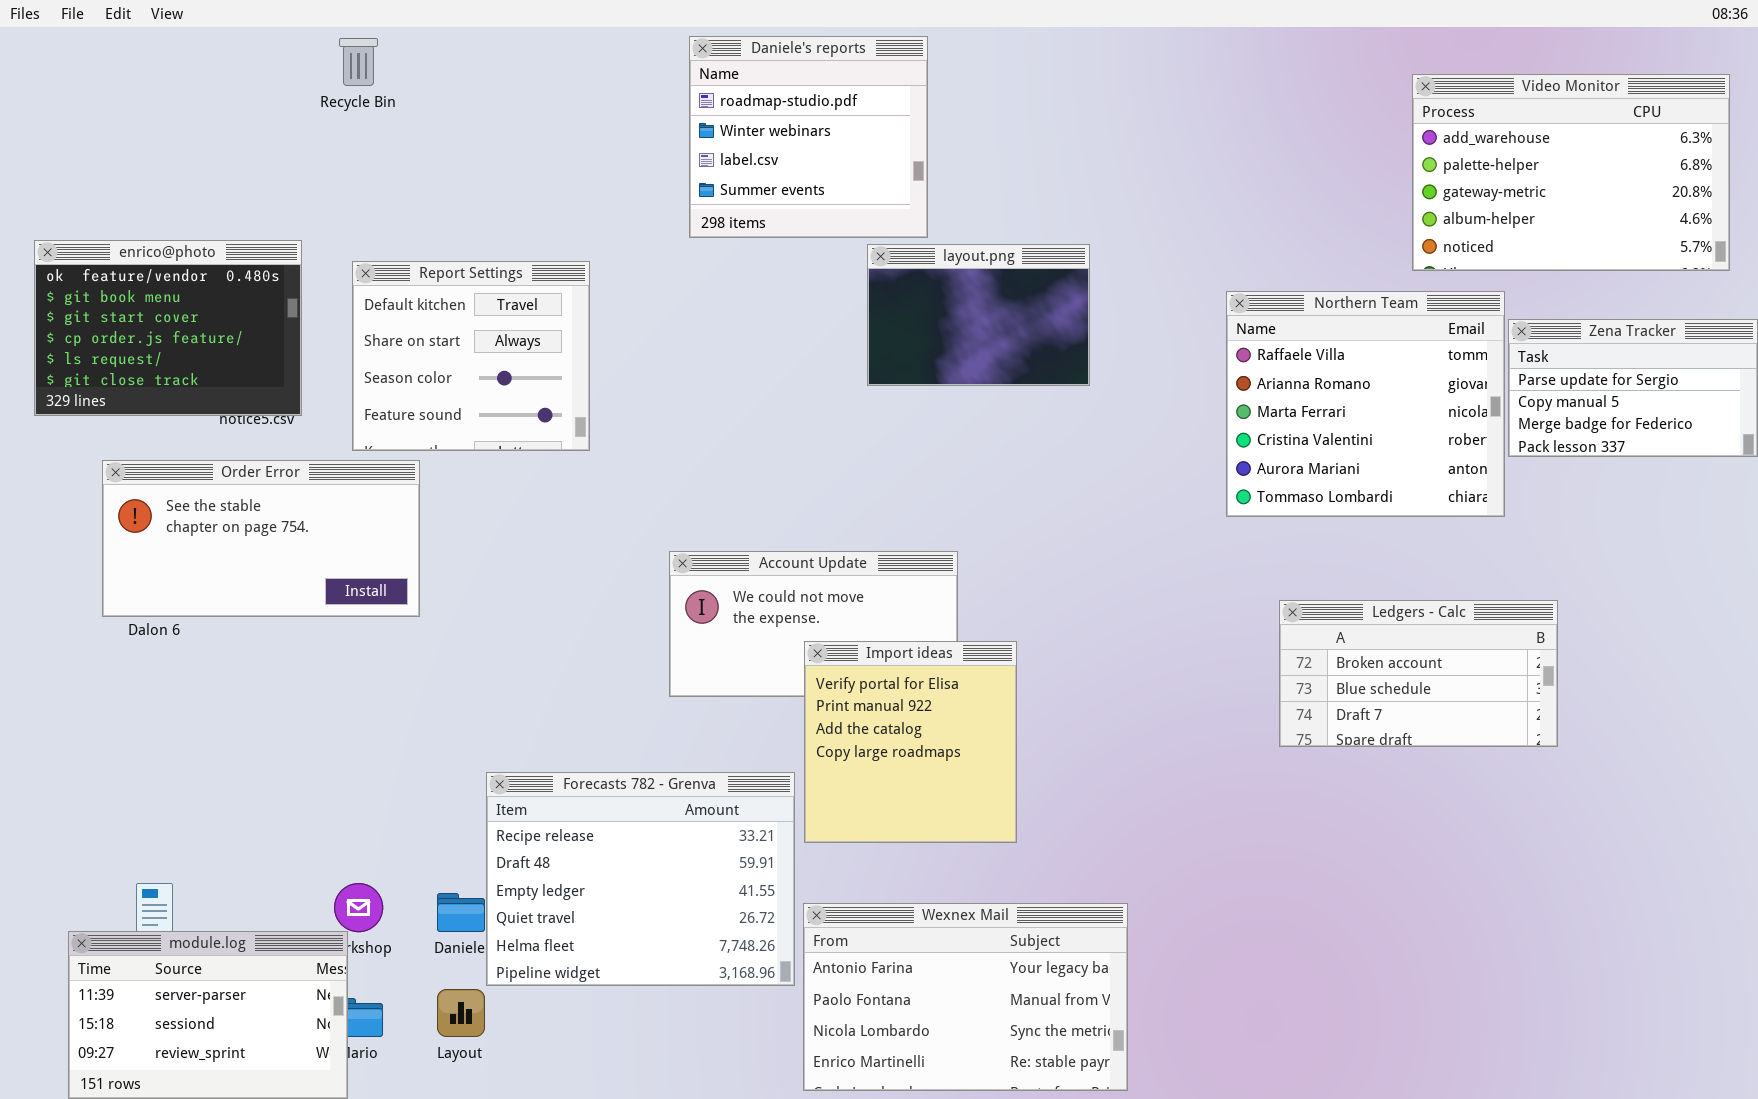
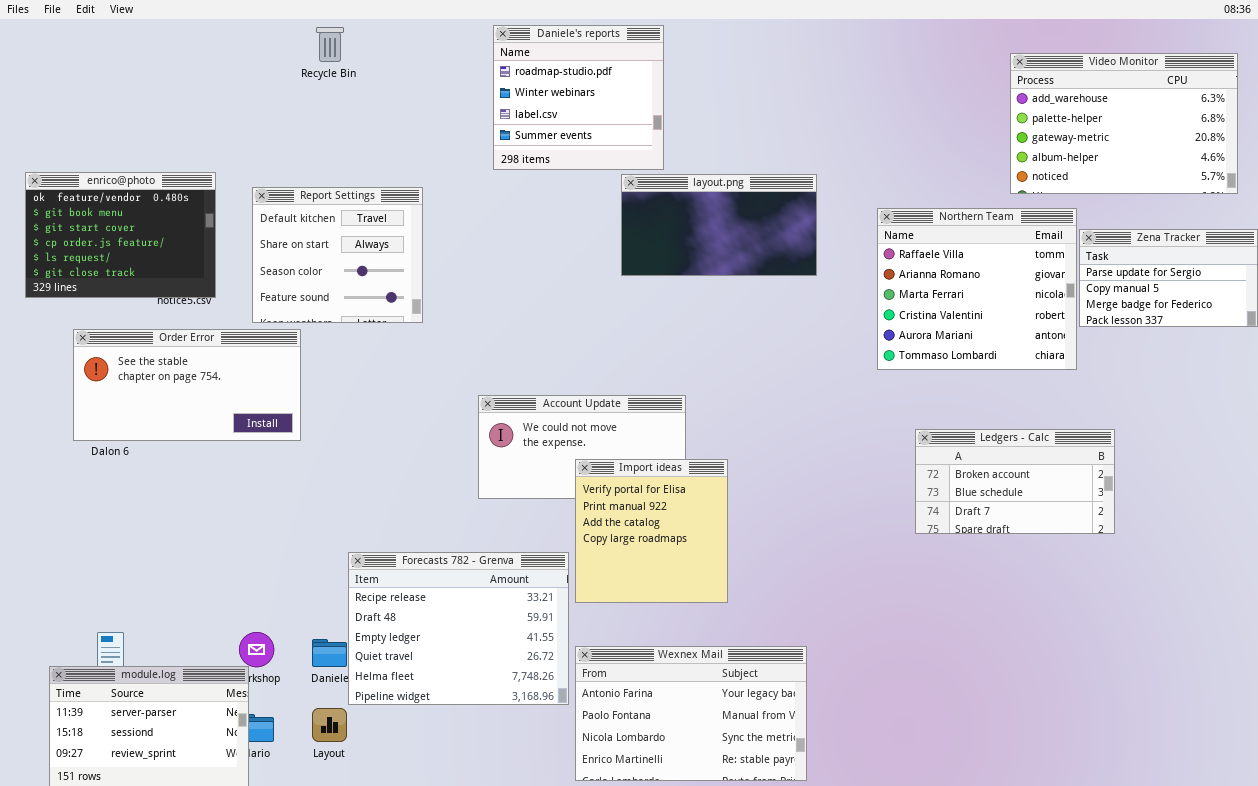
Recycle Bin: [339,38,378,86] -> [316,27,344,62], moved
layout.png: [867,244,1090,386] -> [621,174,817,276], resized

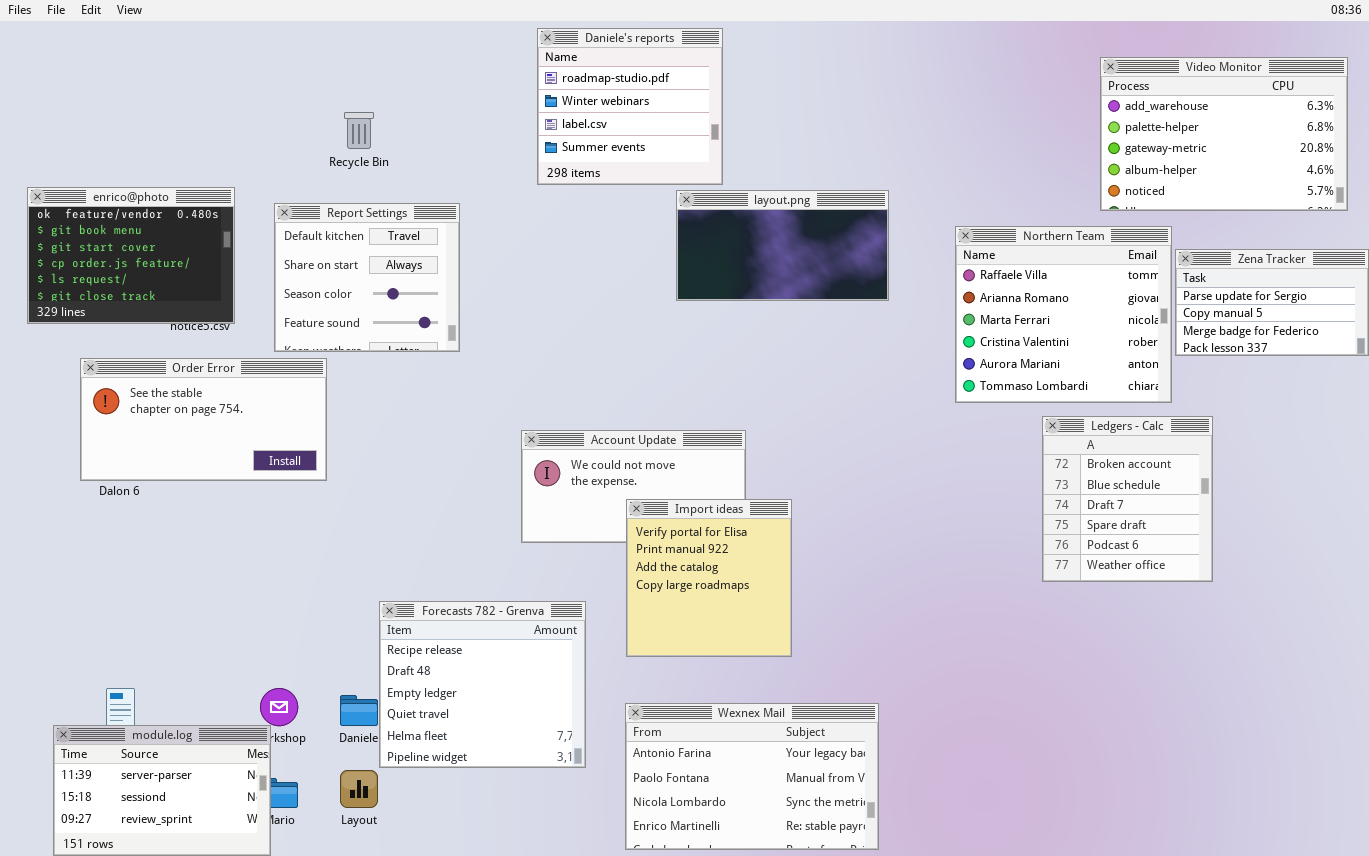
Recycle Bin: [316,27,344,62] -> [344,112,374,149], moved
Ledgers - Calc: [915,429,1115,534] -> [1042,416,1213,582], resized
Forecasts 782 - Grenva: [348,552,569,705] -> [379,601,586,768], resized

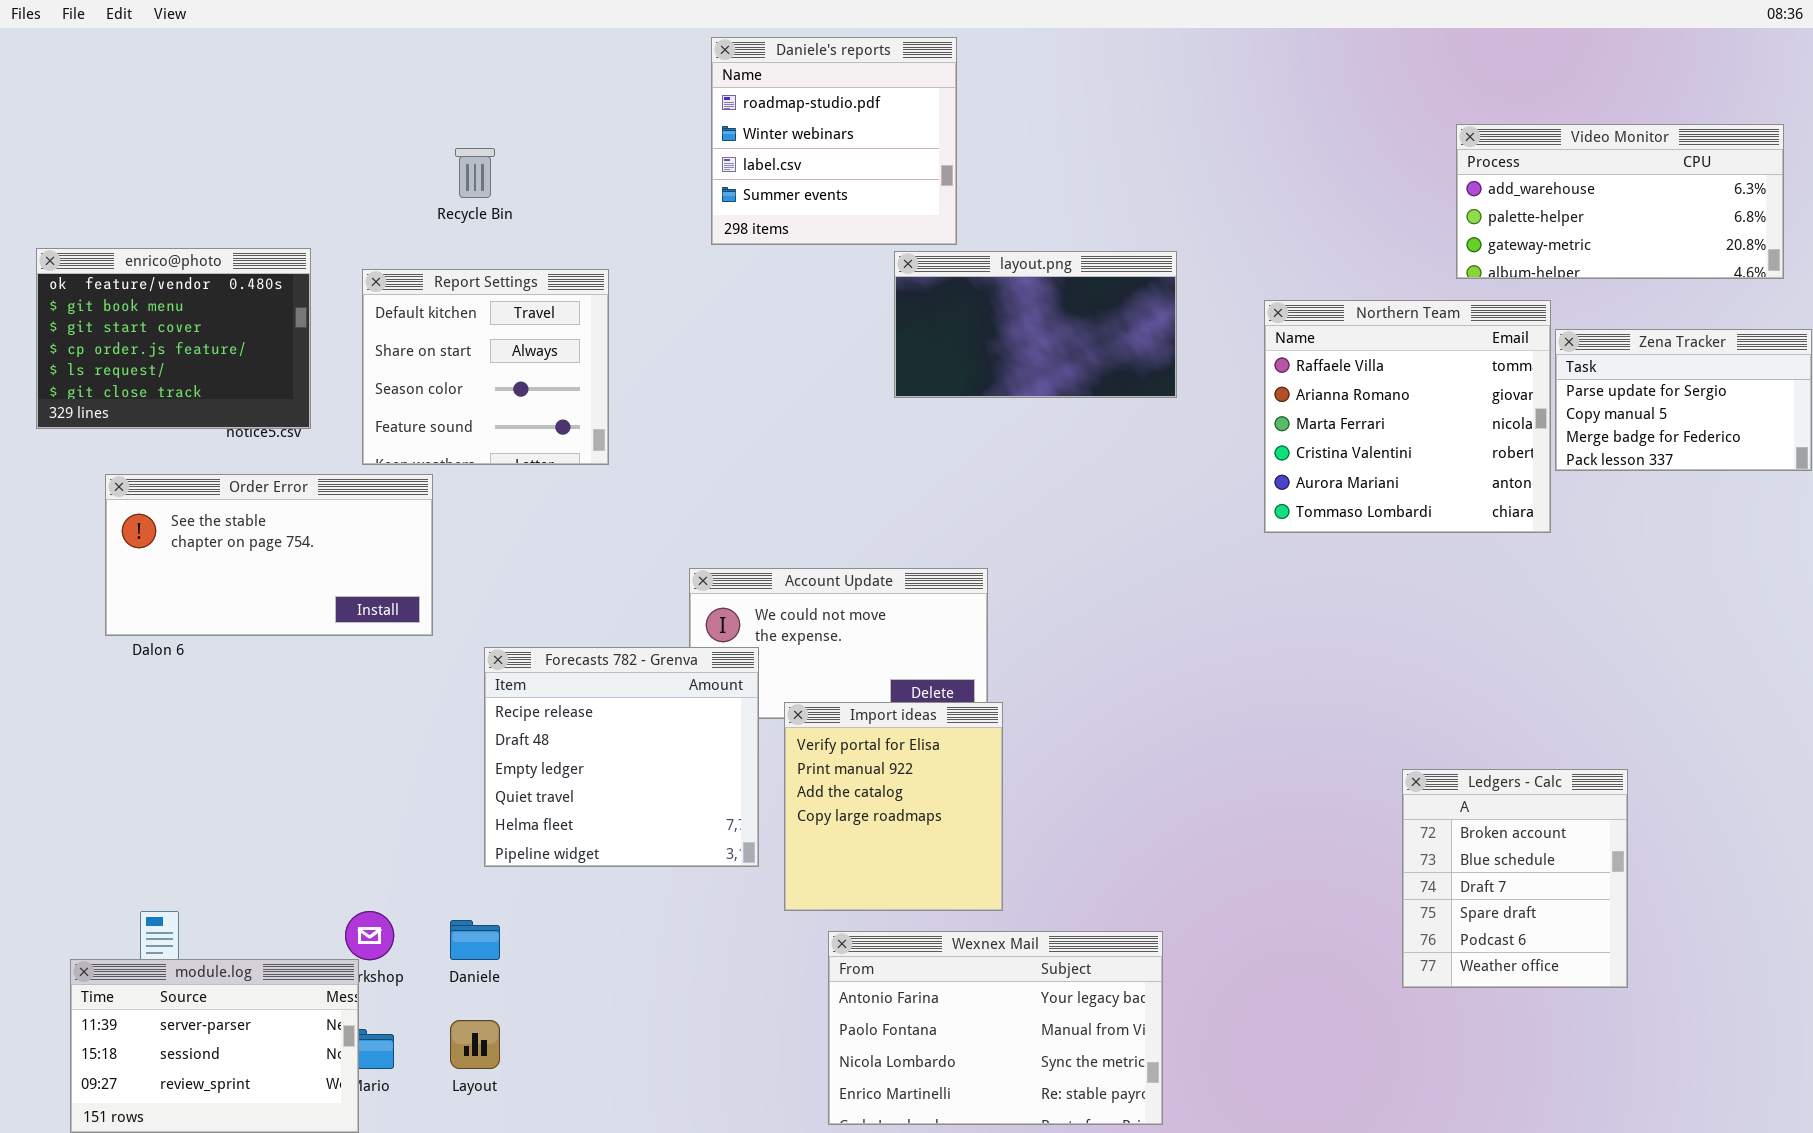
Video Monitor: [1100,57,1348,211] -> [1456,124,1784,279], resized
Ledgers - Calc: [1042,416,1213,582] -> [1402,769,1628,988], moved
Import ideas: [626,499,792,657] -> [784,702,1003,911], moved
Forecasts 782 - Grenva: [379,601,586,768] -> [484,647,759,867], moved

